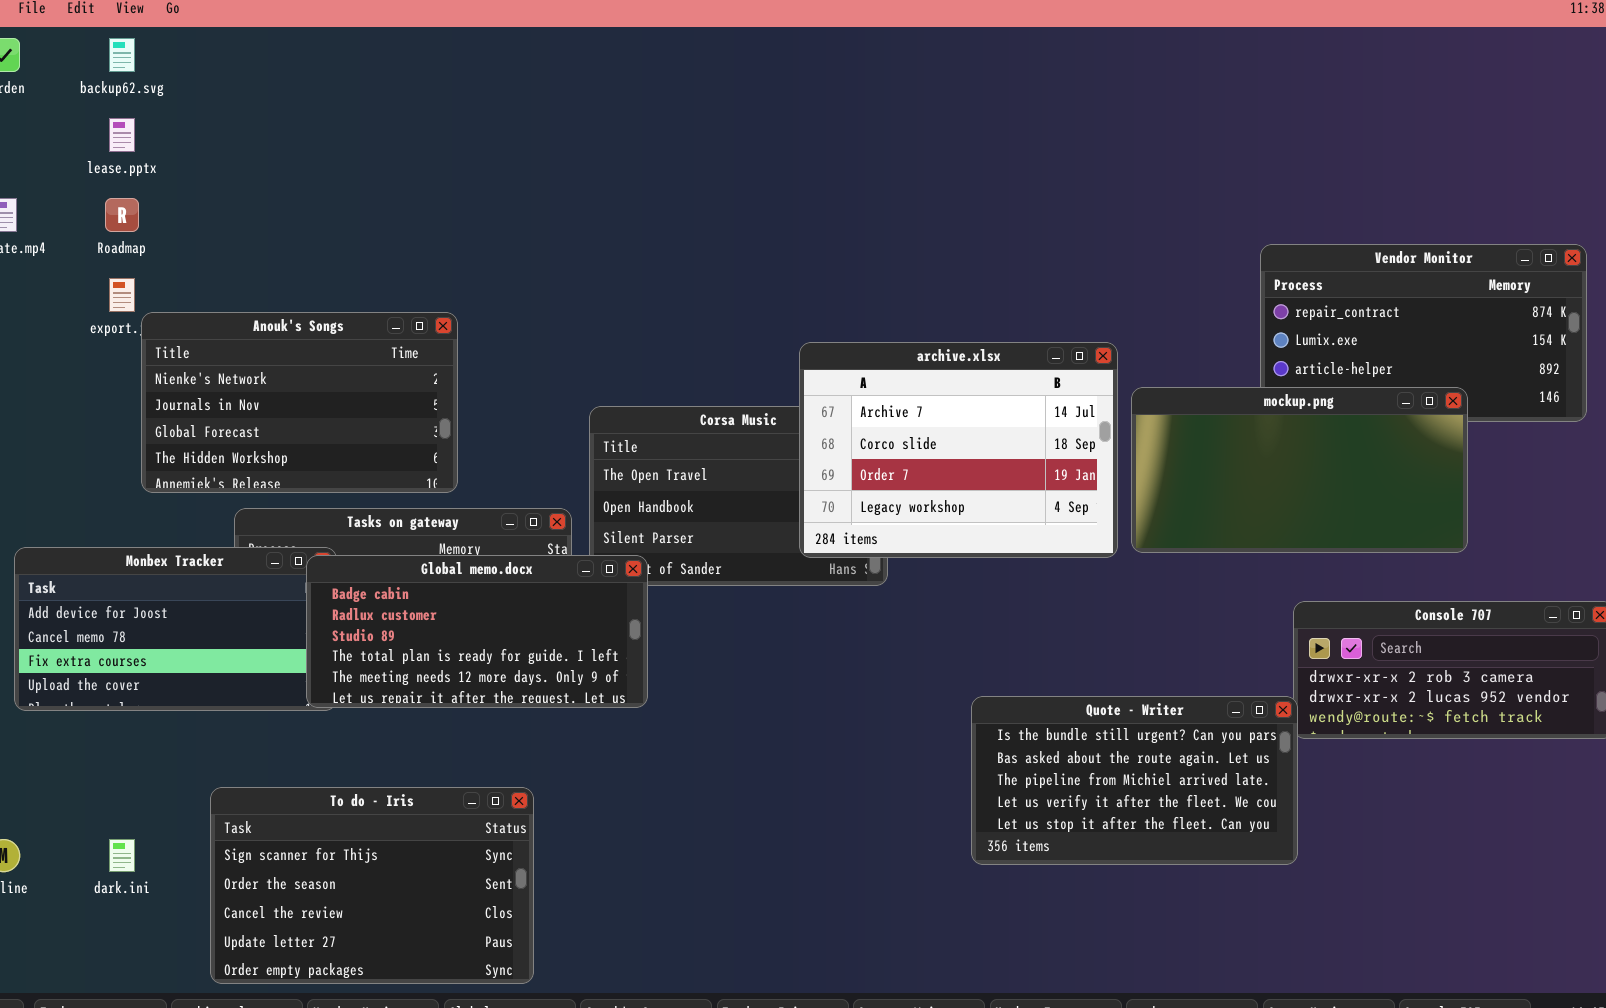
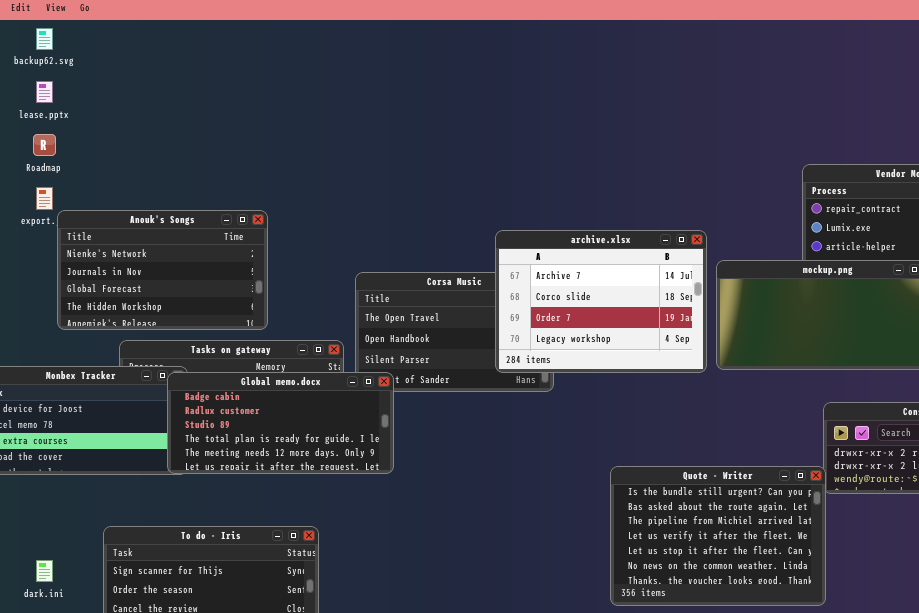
Quote - Writer: [971,696,1298,865] -> [610,466,826,606], resized

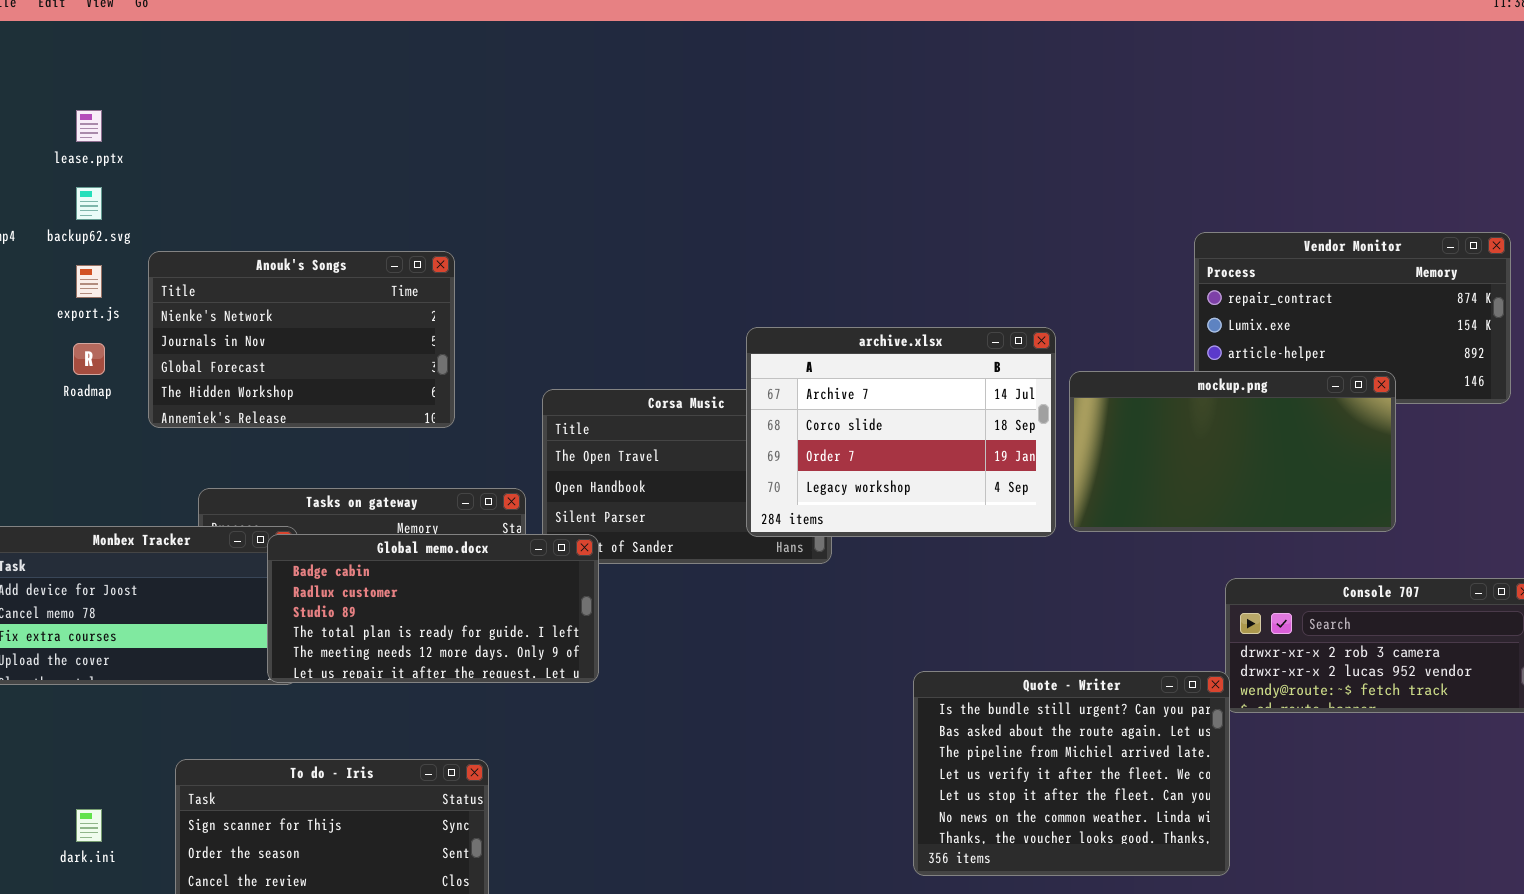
backup62.svg: [36,28,53,50] -> [76,187,102,220], moved
Roadmap: [33,134,56,156] -> [73,343,105,375], moved
Anouk's Songs: [57,210,268,330] -> [148,251,455,428], moved

